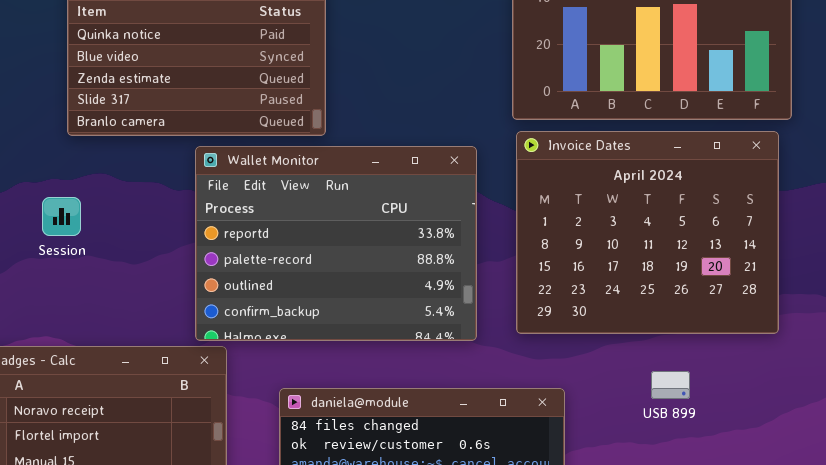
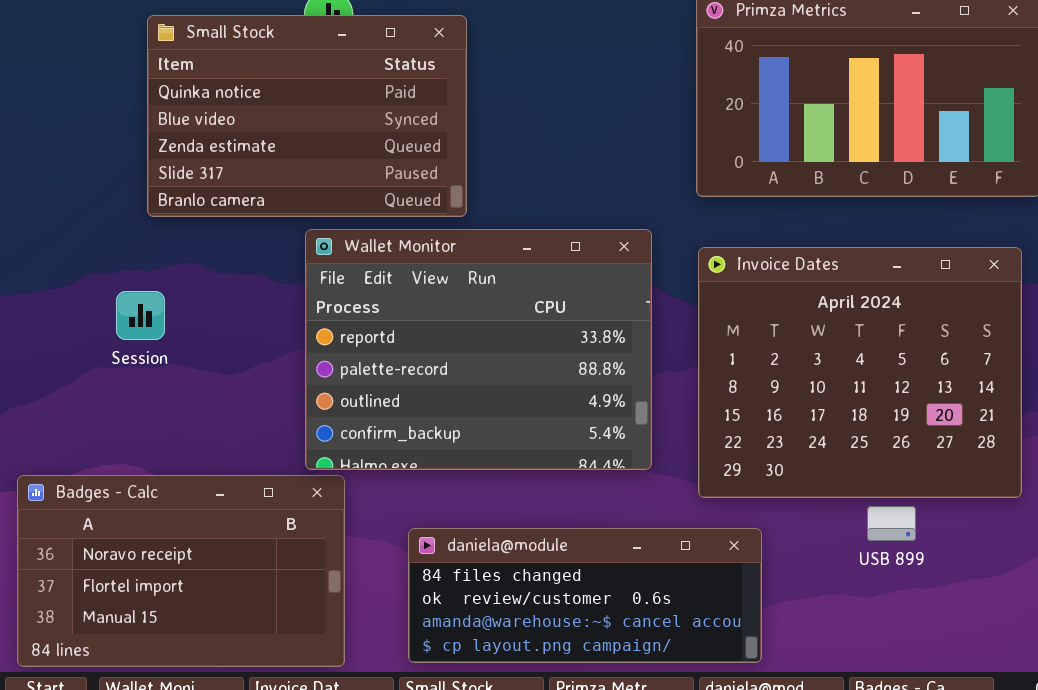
Invoice Dates: [516,131,779,334] -> [698,247,1022,498], moved

